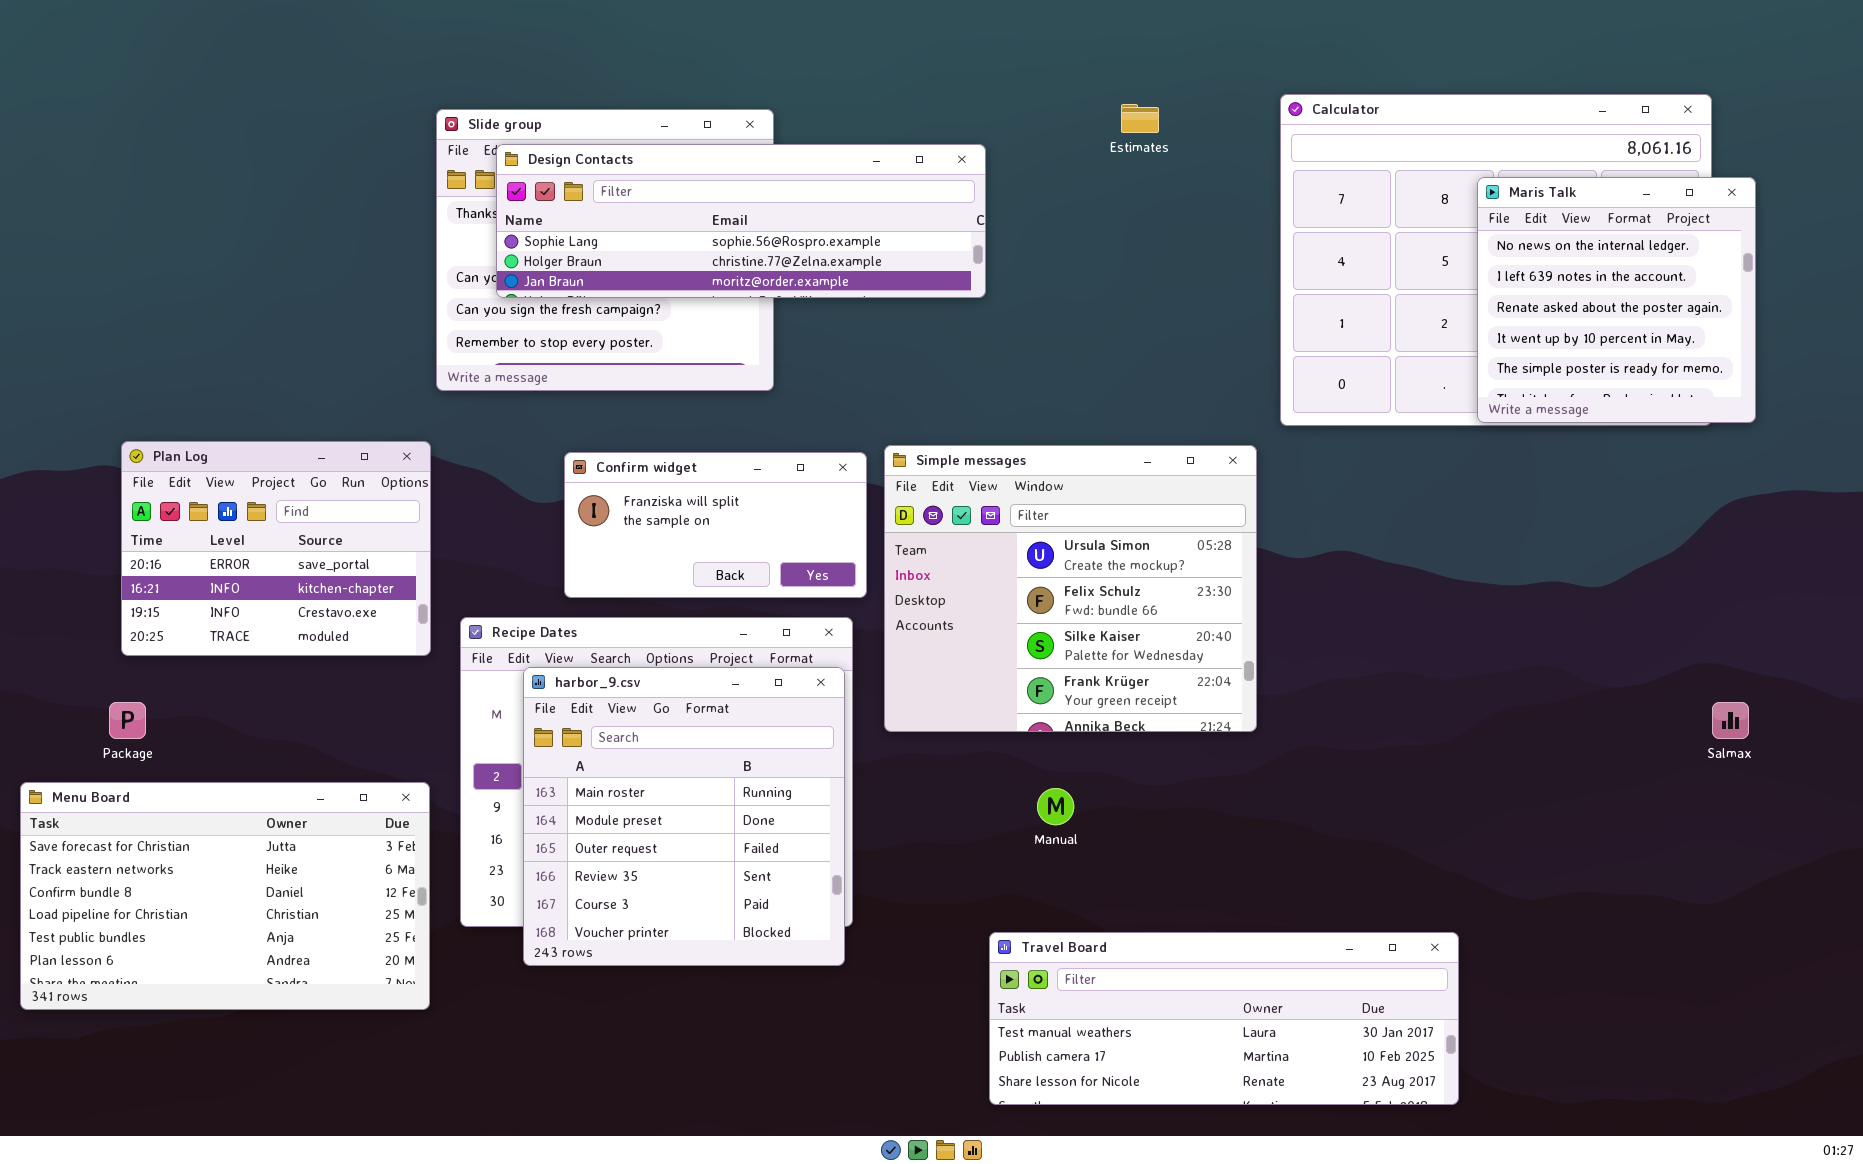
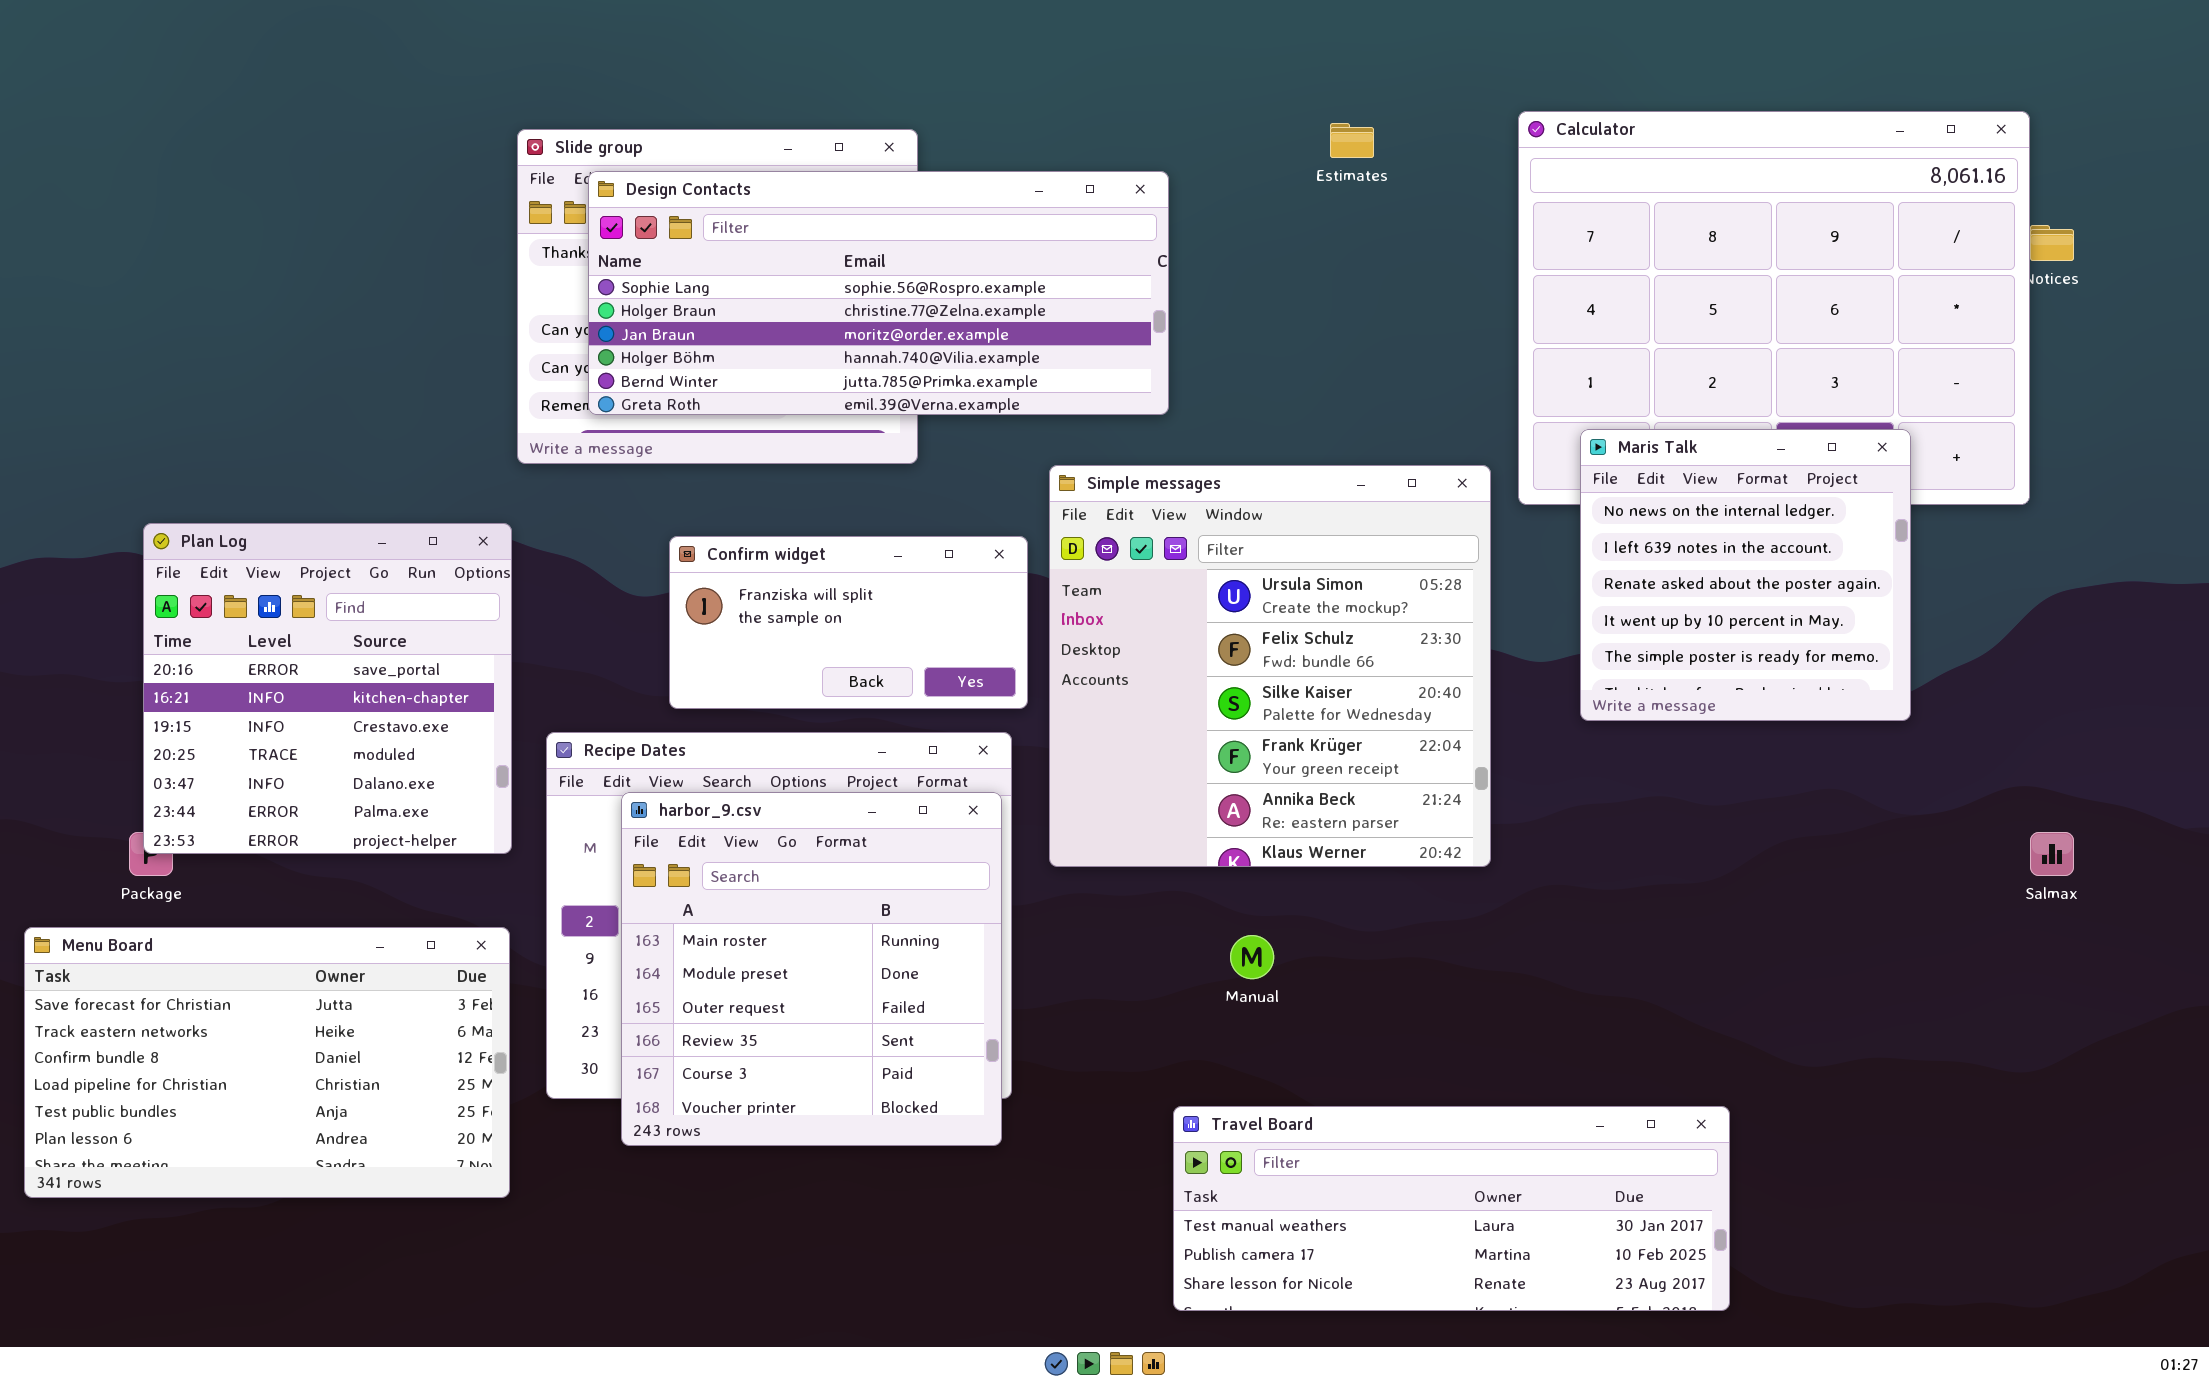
Design Contacts: [496,144,986,298] -> [588,171,1169,415], resized
Maris Talk: [1477,177,1756,423] -> [1580,429,1911,721], moved
Plan Log: [121,441,431,656] -> [143,523,512,854], resized
Simple messages: [884,445,1257,732] -> [1049,465,1491,867], resized

